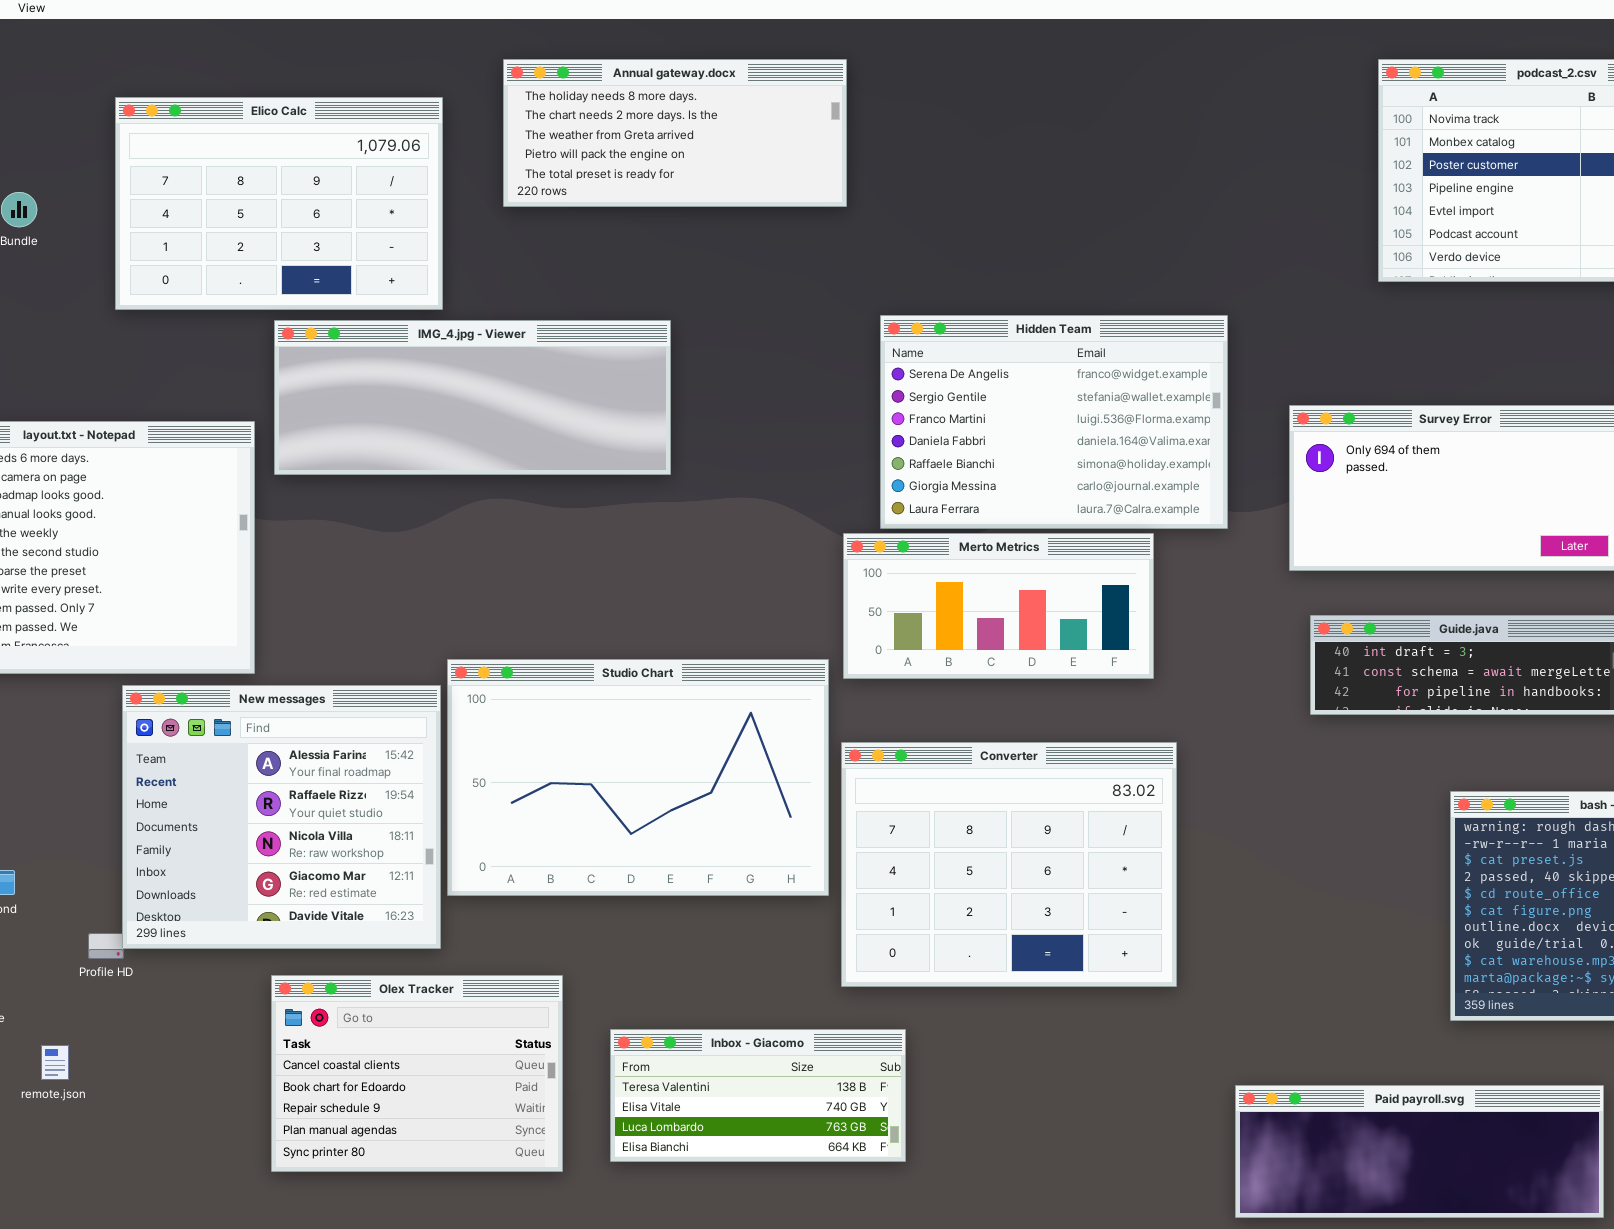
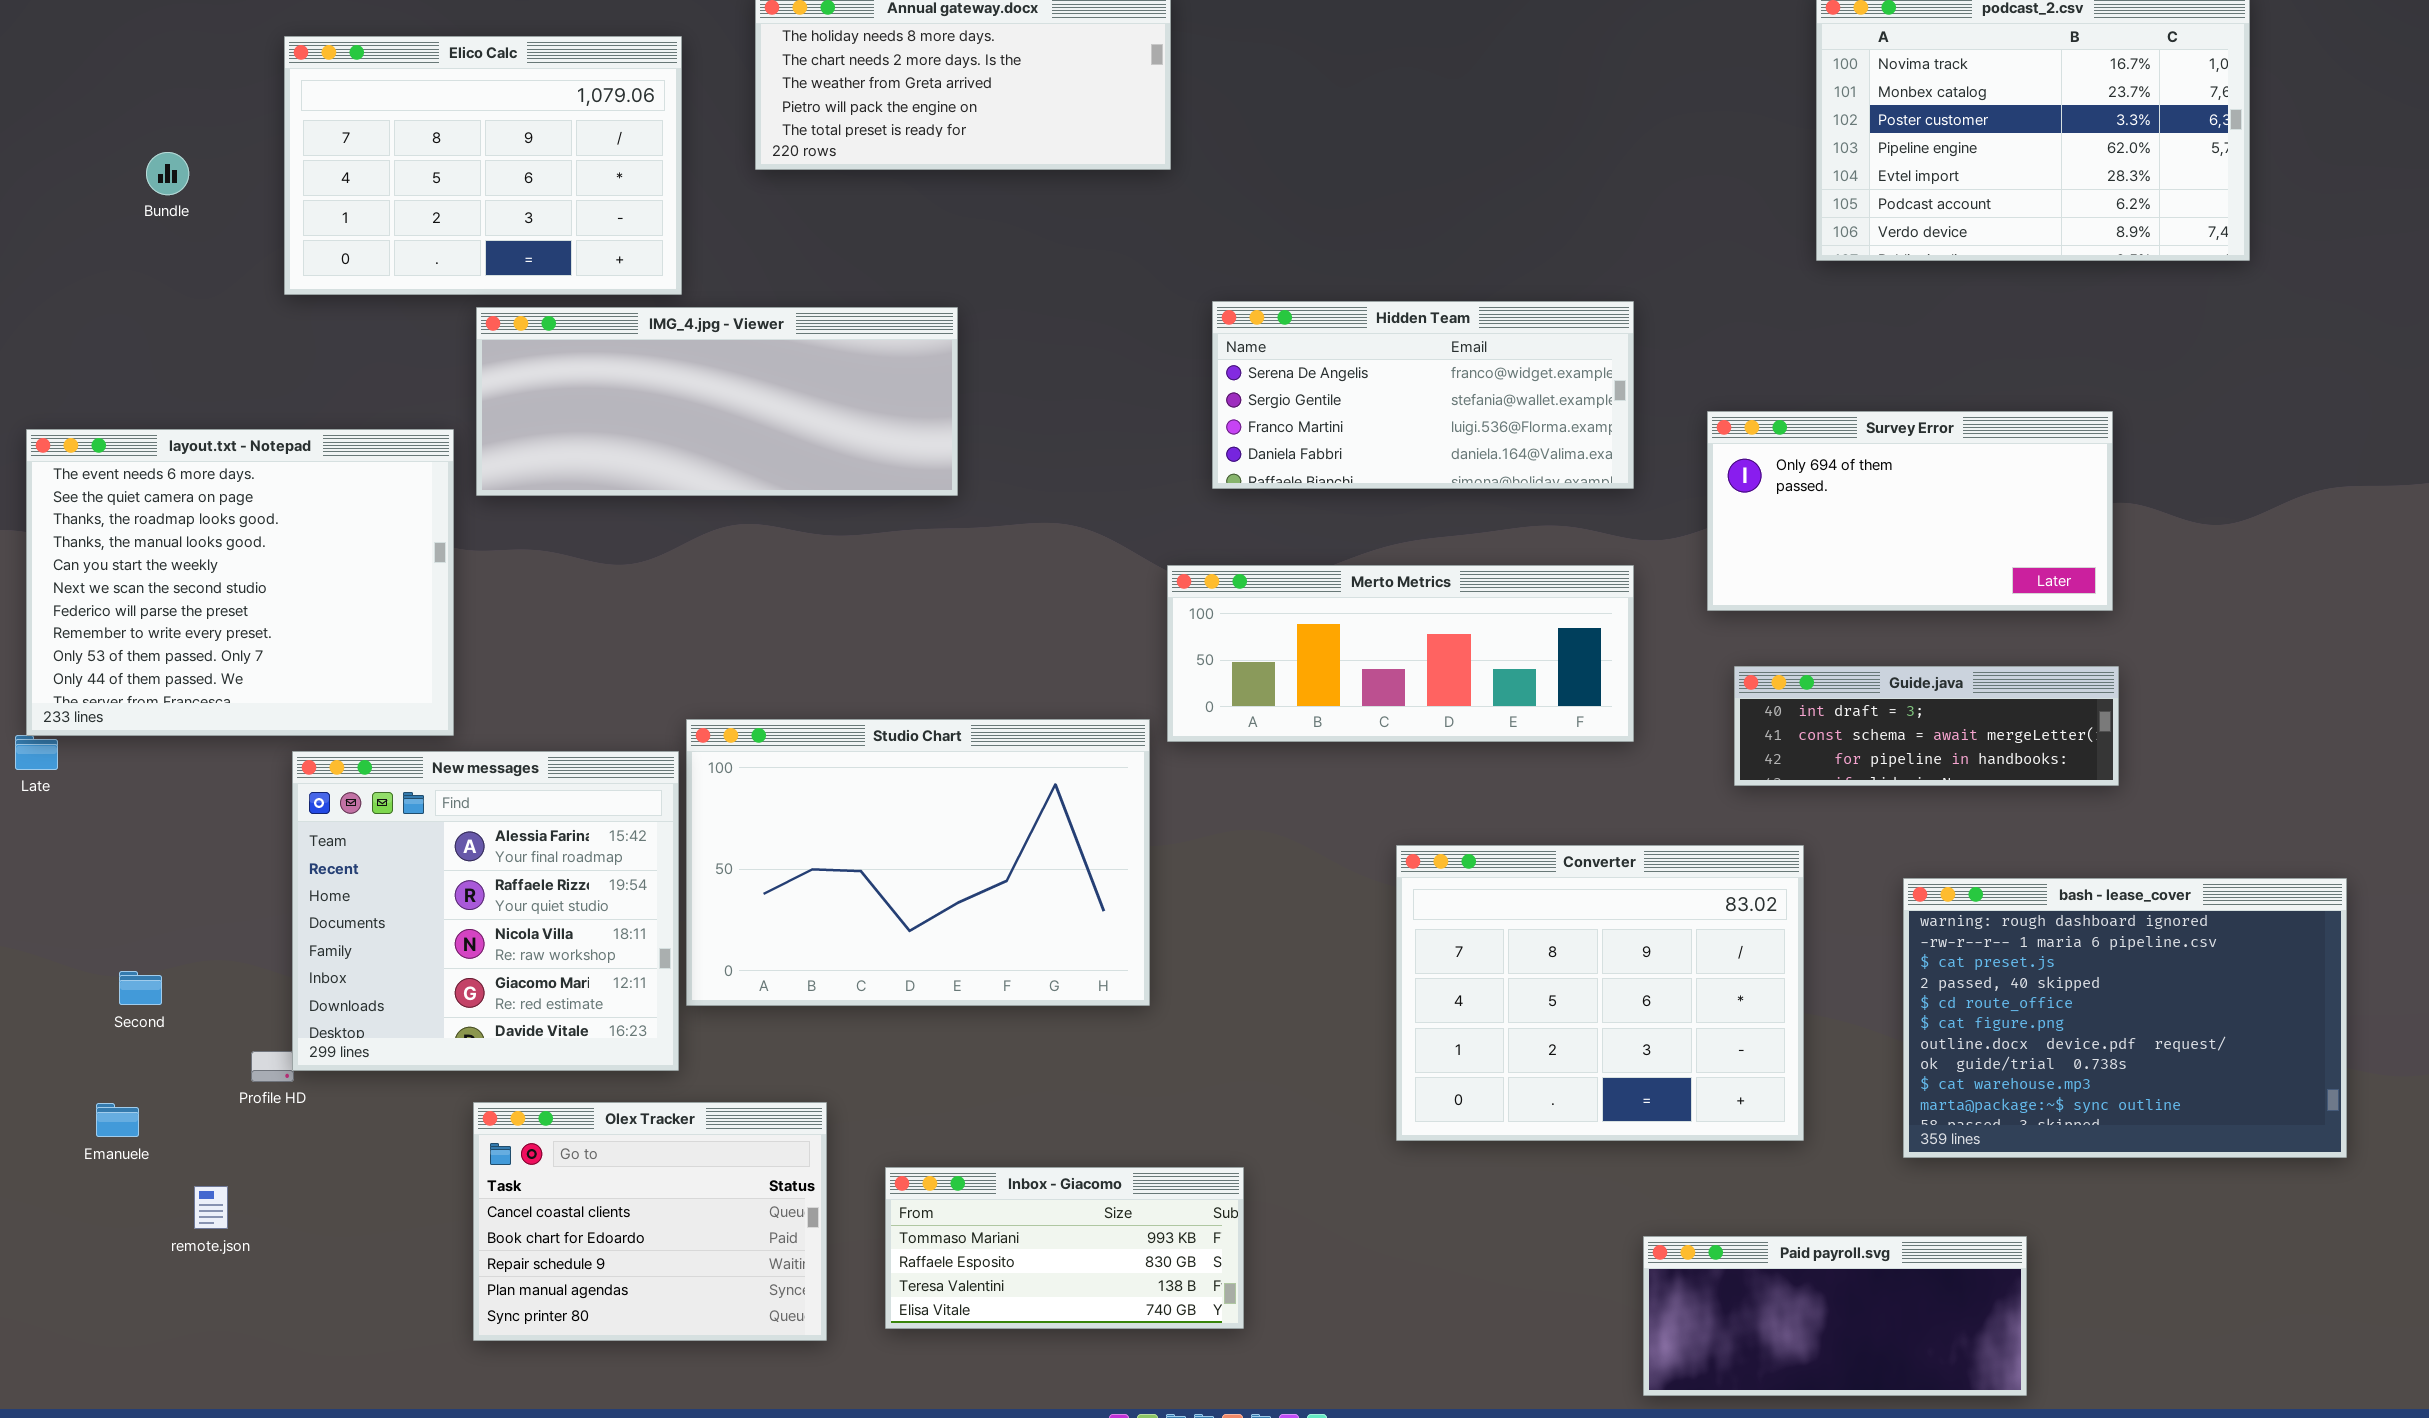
Hidden Team: [880,315,1228,529] -> [1212,301,1634,489], resized
Merto Metrics: [843,533,1154,679] -> [1167,565,1634,742], resized
Converter: [841,742,1177,987] -> [1396,845,1804,1141], moved
Inbox - Giacomo: [610,1029,906,1162] -> [885,1167,1244,1329], scrolled up 2 rows
Paid payroll.svg: [1235,1085,1604,1218] -> [1643,1236,2027,1396], resized

